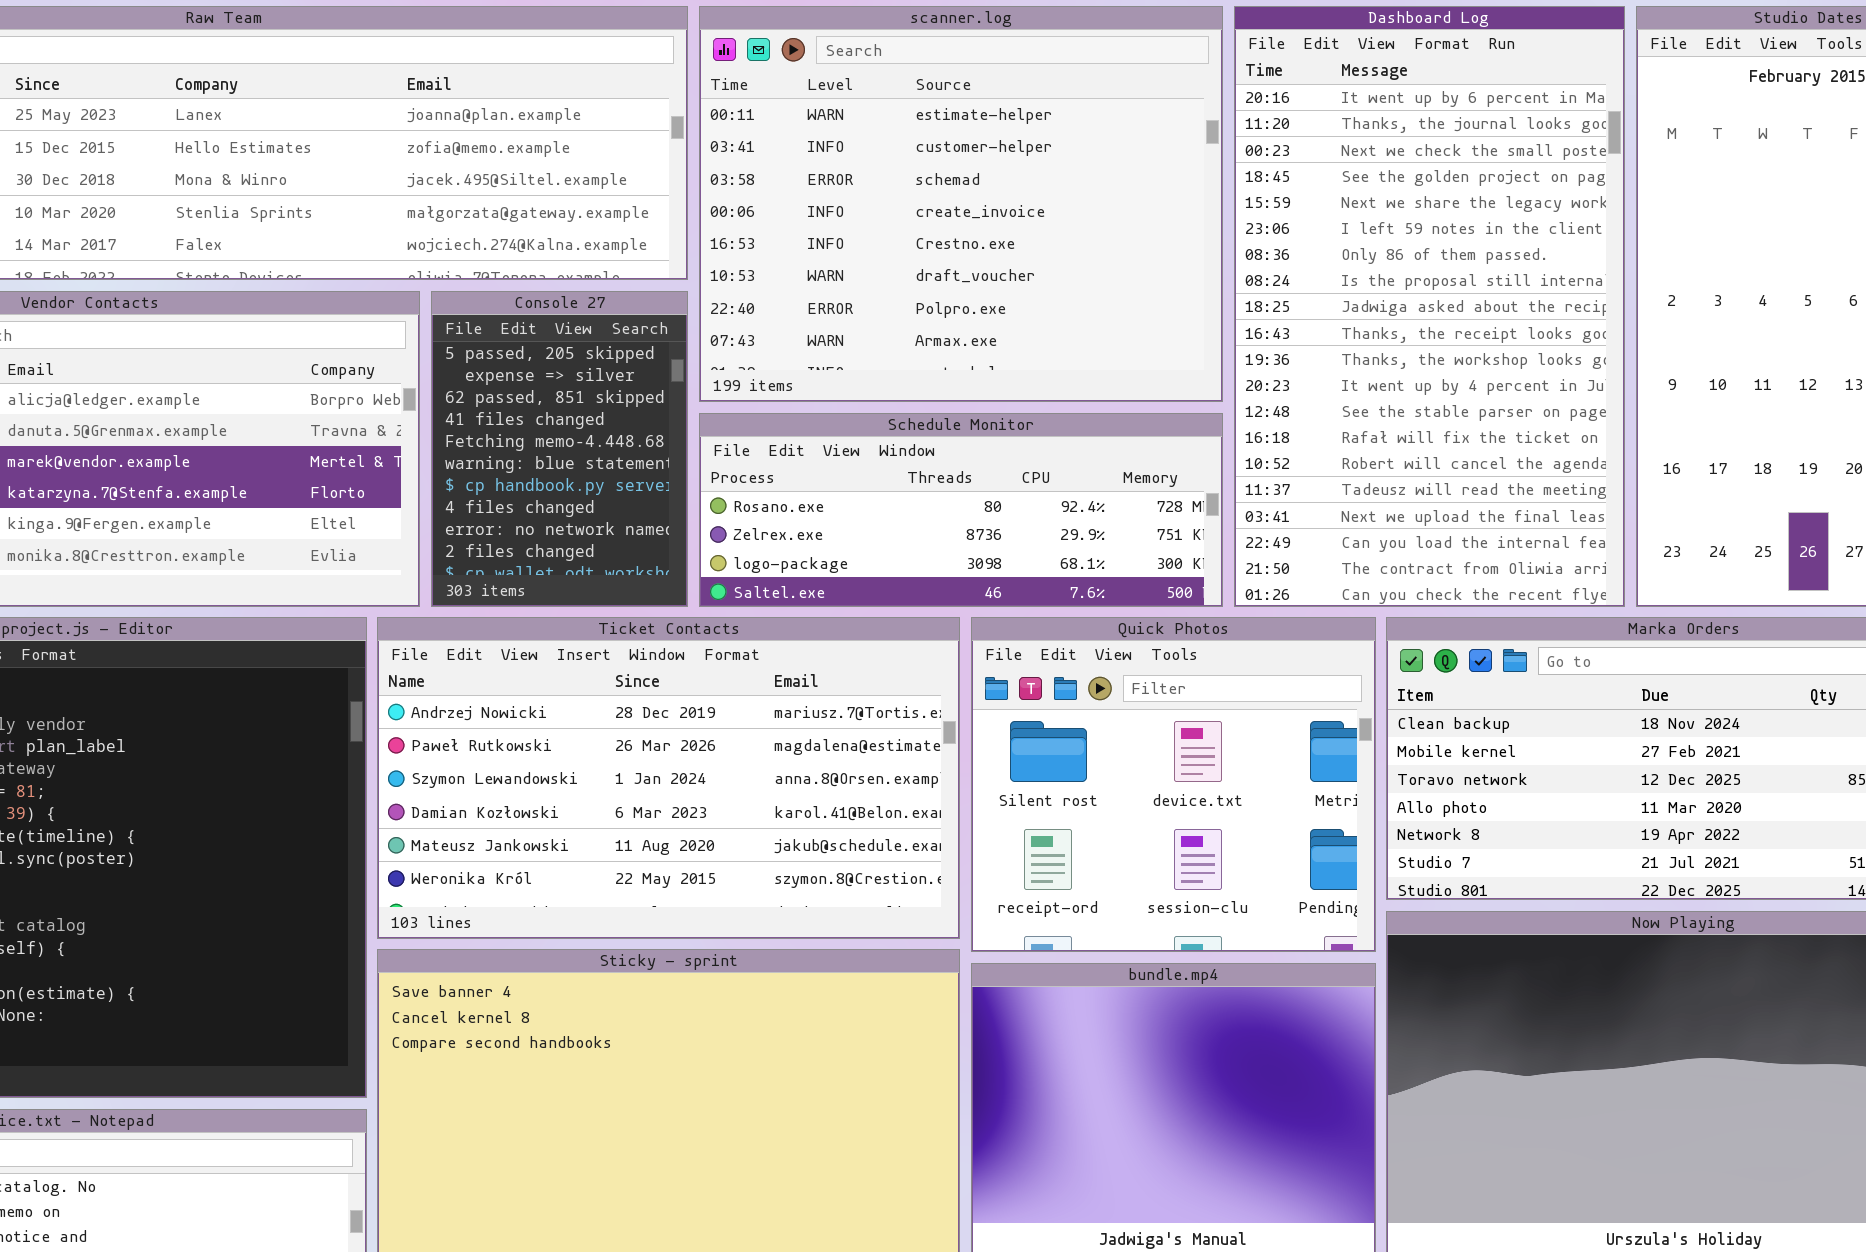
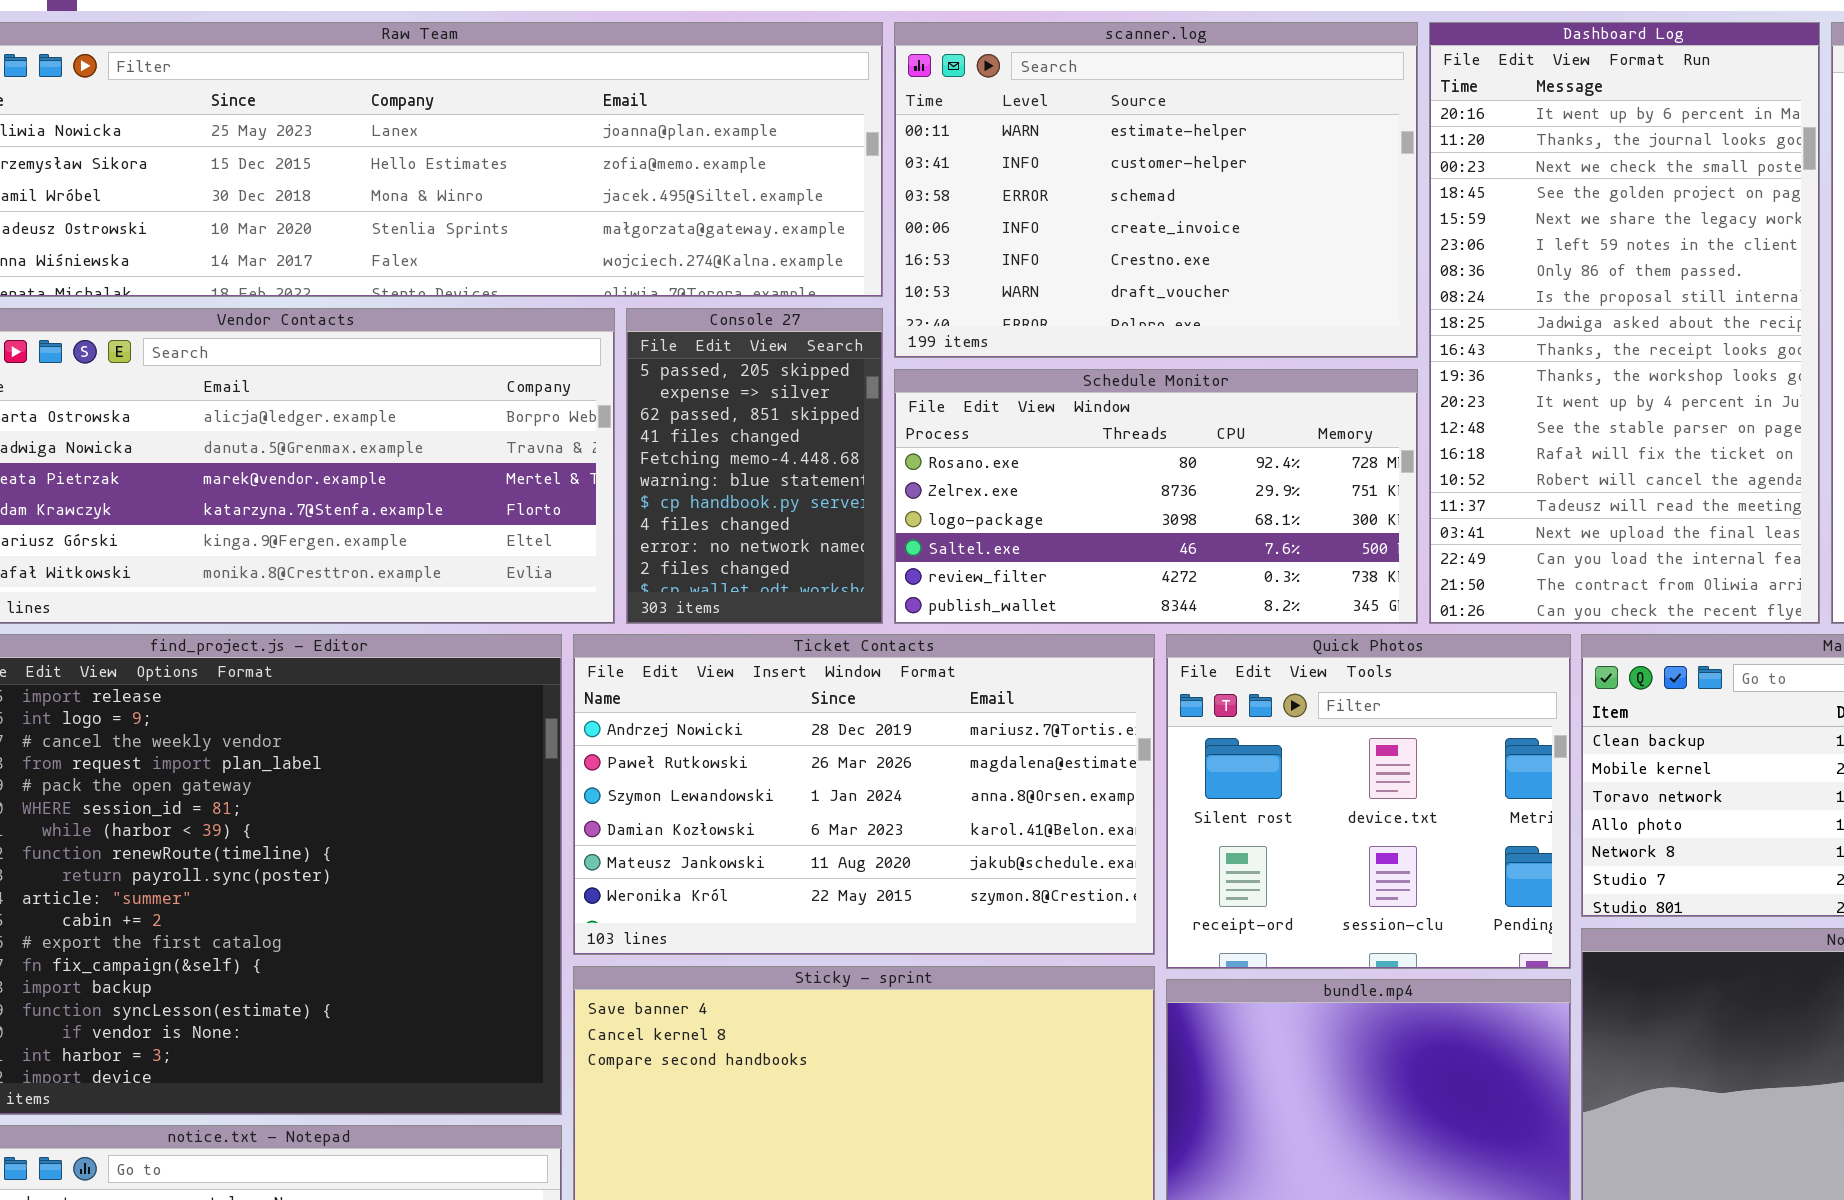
scanner.log: [699,6,1223,402] -> [894,22,1418,358], resized
Schedule Monitor: [699,413,1223,607] -> [894,369,1418,624], resized

